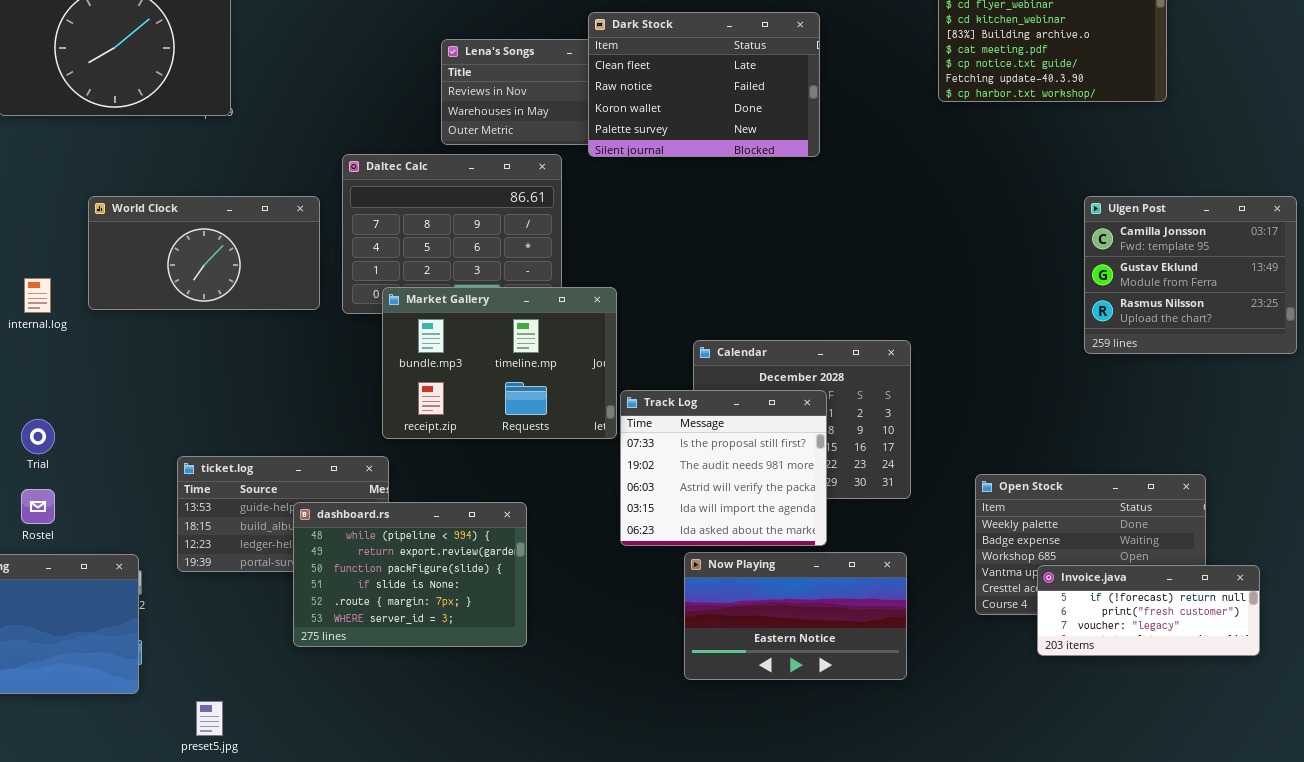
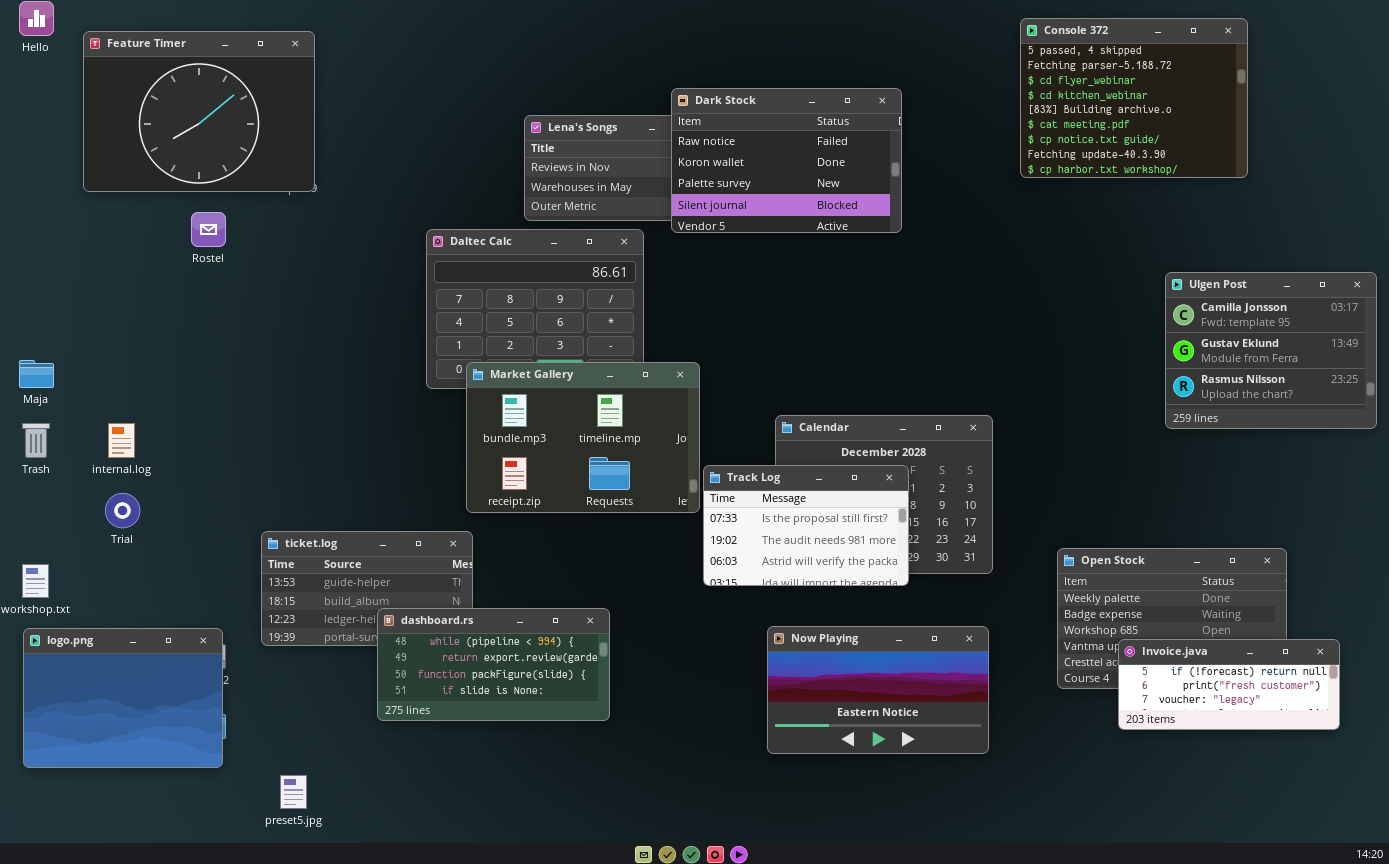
Dark Stock: [588,12,820,157] -> [671,88,902,233], scrolled down 1 row
World Clock: [88,196,320,310] -> none, closed
internal.log: [24,278,51,313] -> [108,423,135,458], moved
Track Log: [620,390,827,546] -> [703,465,909,586], resized
Rostel: [21,489,55,524] -> [191,212,226,247], moved
dashboard.rs: [293,502,527,647] -> [377,608,610,721], resized

